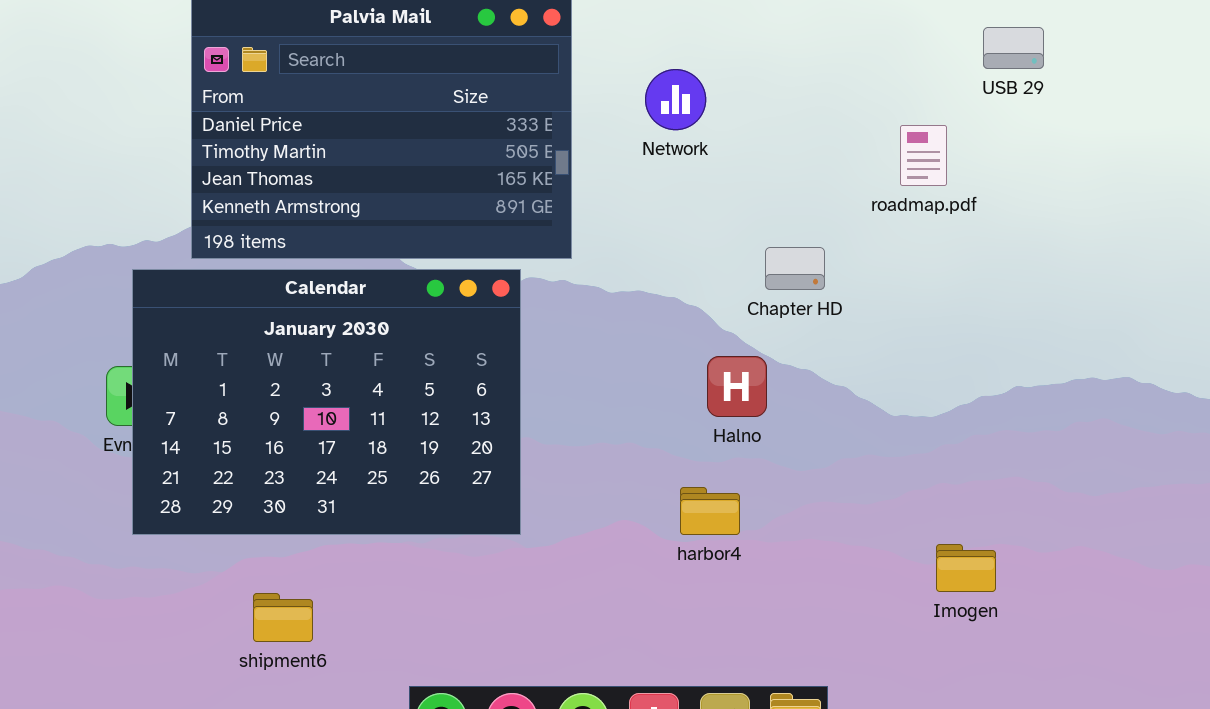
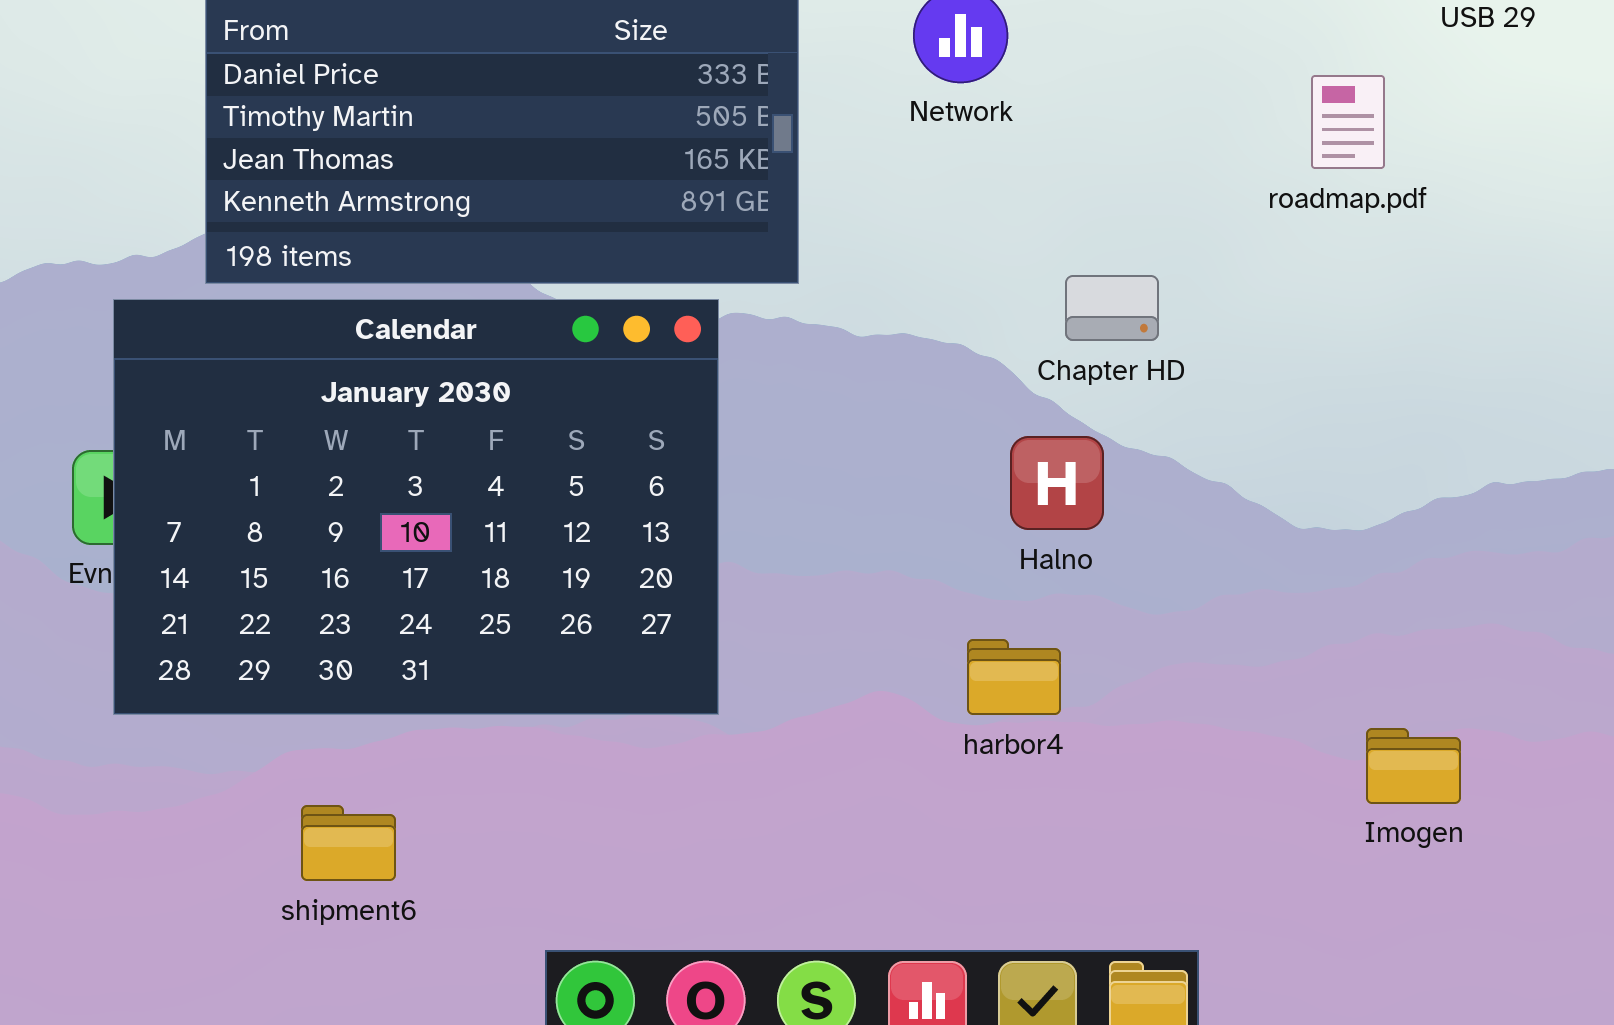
Chapter HD: [765,247,825,290] -> [1065,275,1159,341], moved

